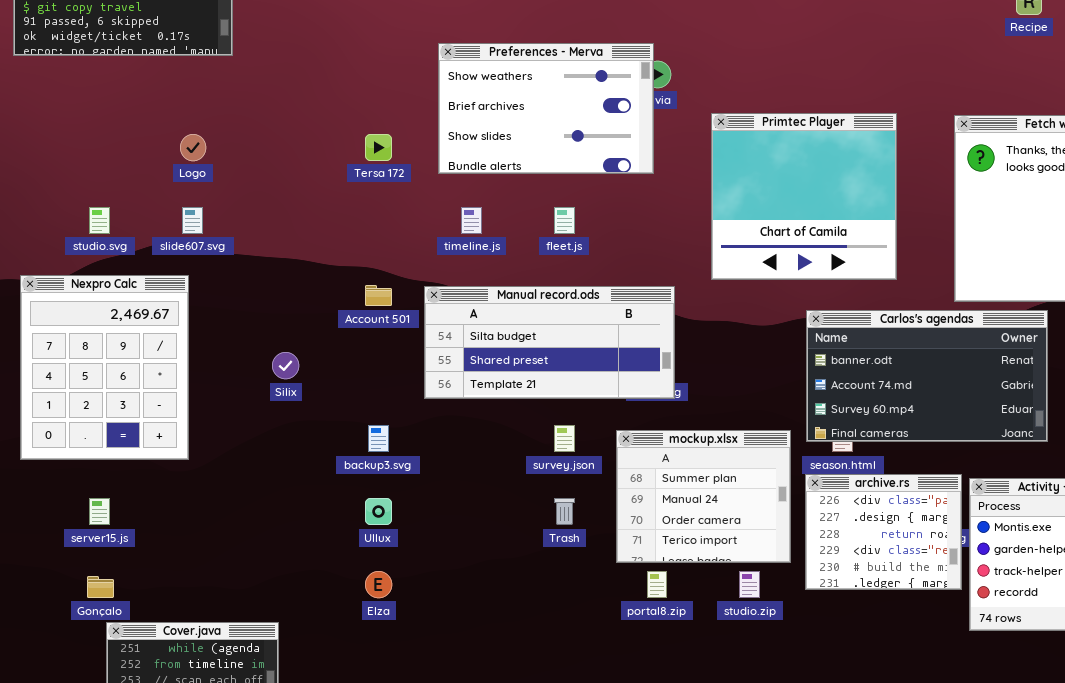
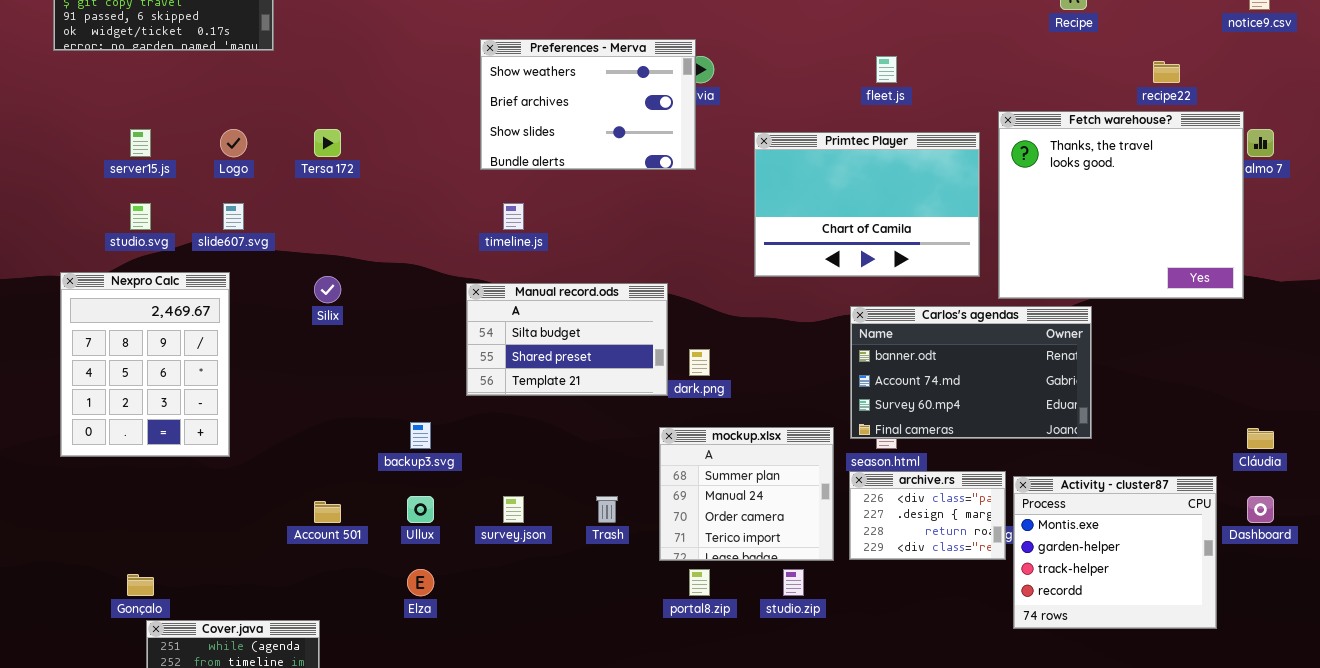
Primtec Player: [711,113,897,280] -> [754,132,980,277], resized
Tersa 172: [365,134,392,161] -> [314,129,341,157], moved
fleet.js: [554,207,575,234] -> [876,56,897,83], moved
Account 501: [365,285,392,306] -> [314,501,341,523], moved
Manual record.ods: [424,286,675,399] -> [466,283,668,396], resized
Silix: [272,352,299,379] -> [314,276,341,303], moved
survey.json: [554,425,575,452] -> [503,496,524,523], moved
archive.rs: [805,474,962,590] -> [849,471,1006,560], resized
server15.js: [89,498,110,525] -> [130,129,151,157], moved

